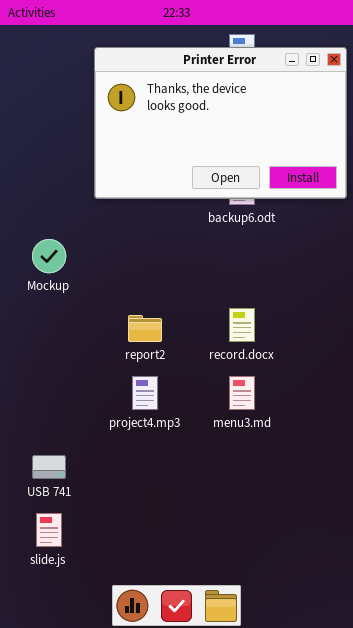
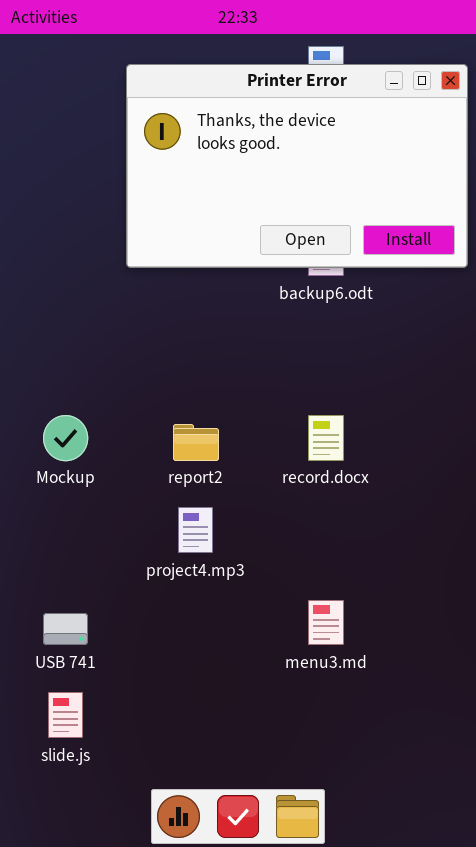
Mockup: [32,239,66,273] -> [43,415,88,461], moved
menu3.md: [229,376,255,410] -> [308,600,344,645], moved

